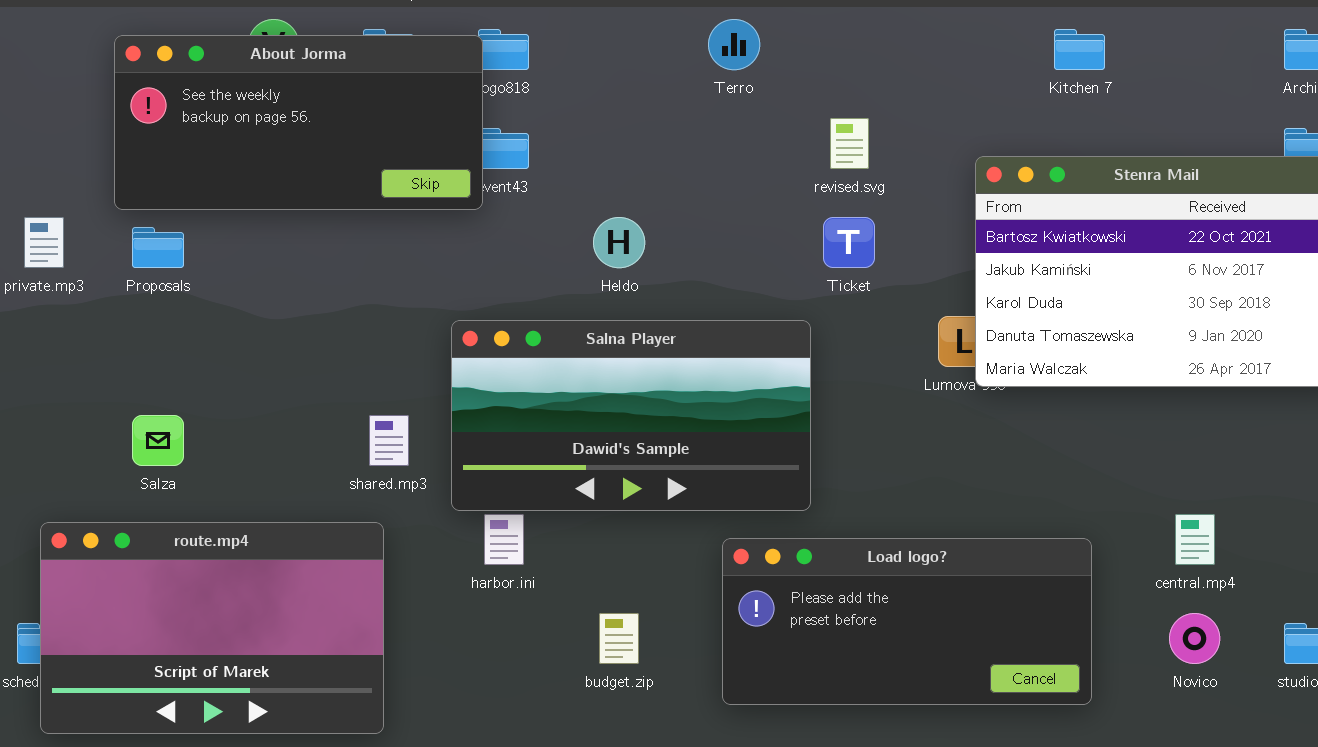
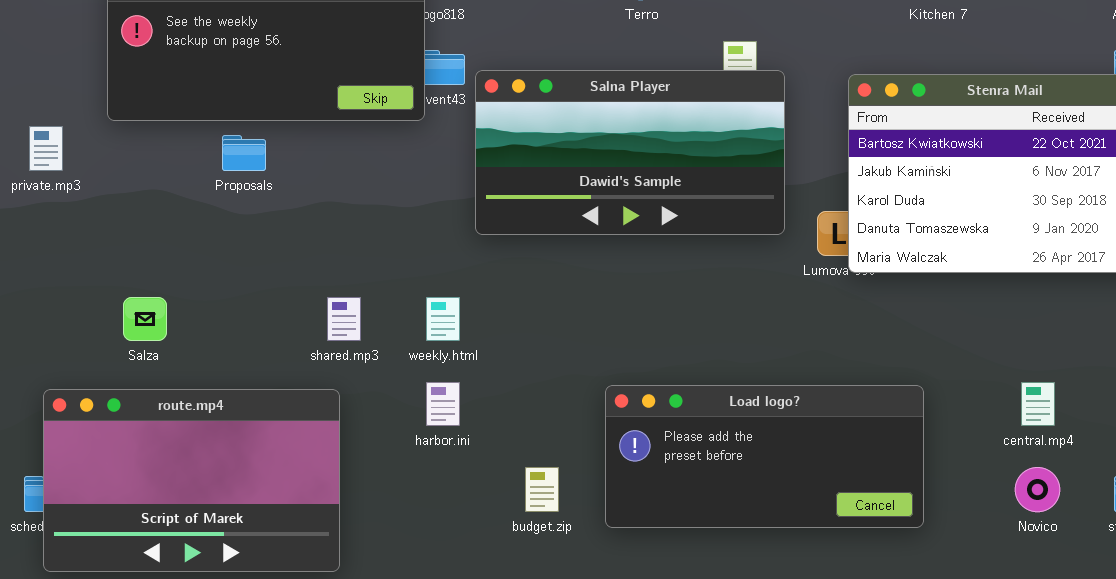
Proposals: [132,227,184,268] -> [222,135,266,171], moved
Salna Player: [451,320,811,511] -> [475,70,785,235], moved
Load logo?: [722,538,1092,705] -> [605,385,924,528], moved

